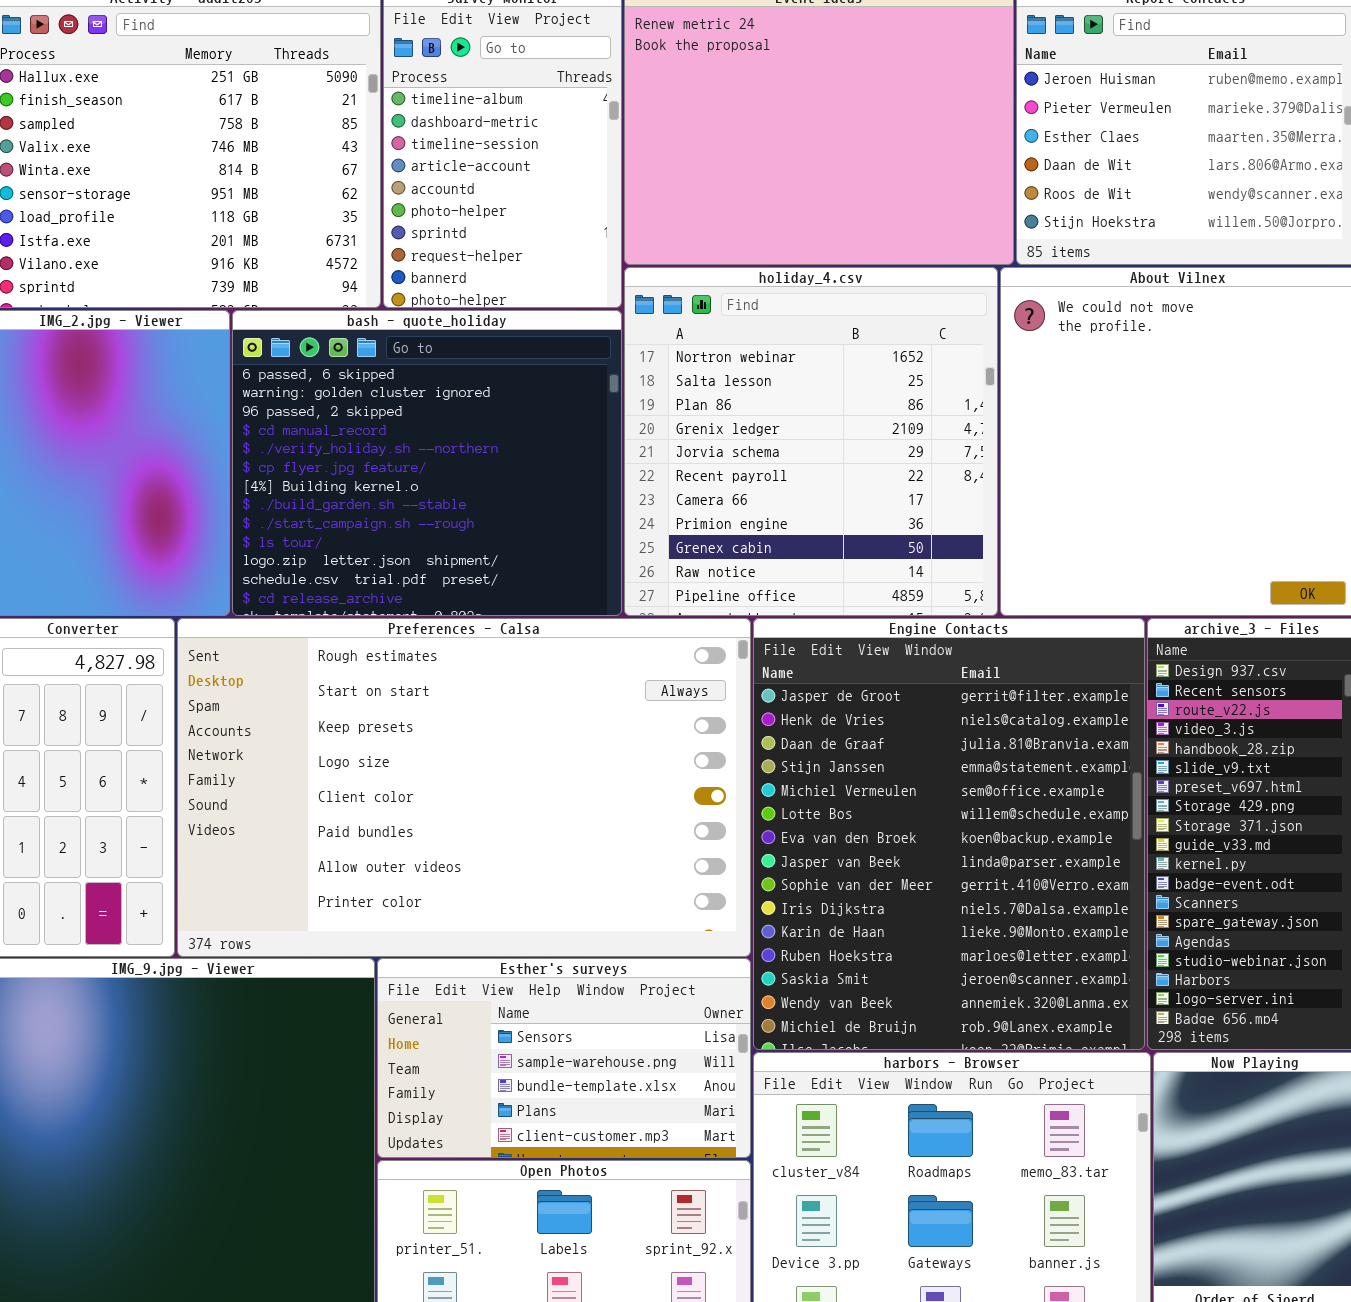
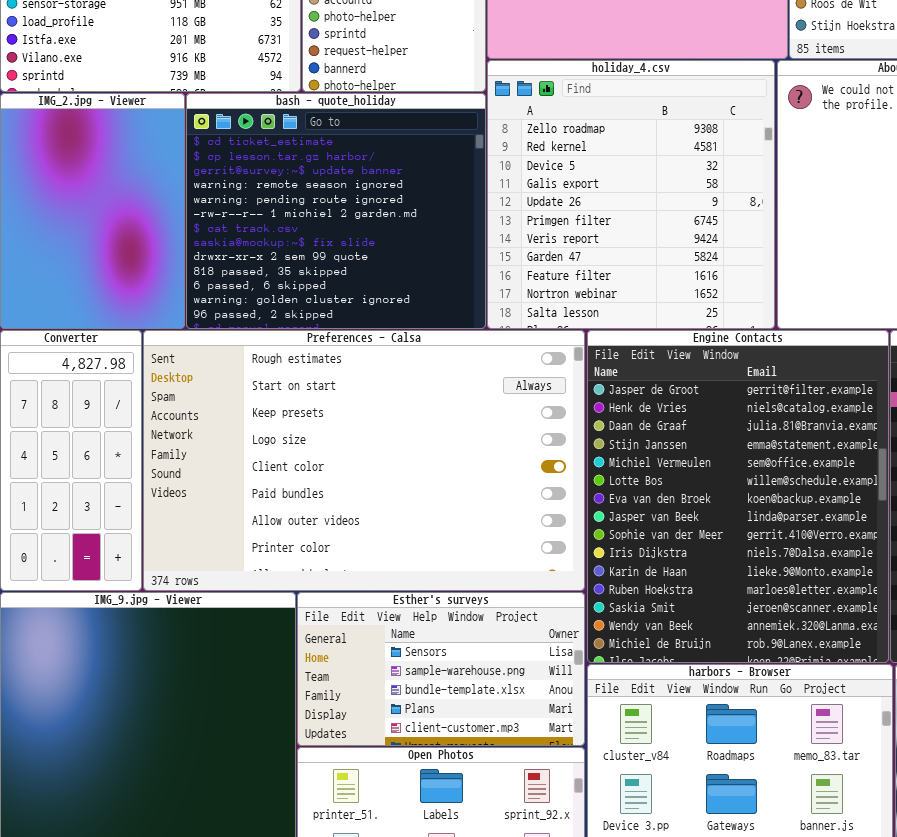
holiday_4.csv: [624,267,998,616] -> [487,60,775,329], scrolled up 9 rows
bash - quote_holiday: [232,310,622,616] -> [186,93,486,329], scrolled up 10 rows

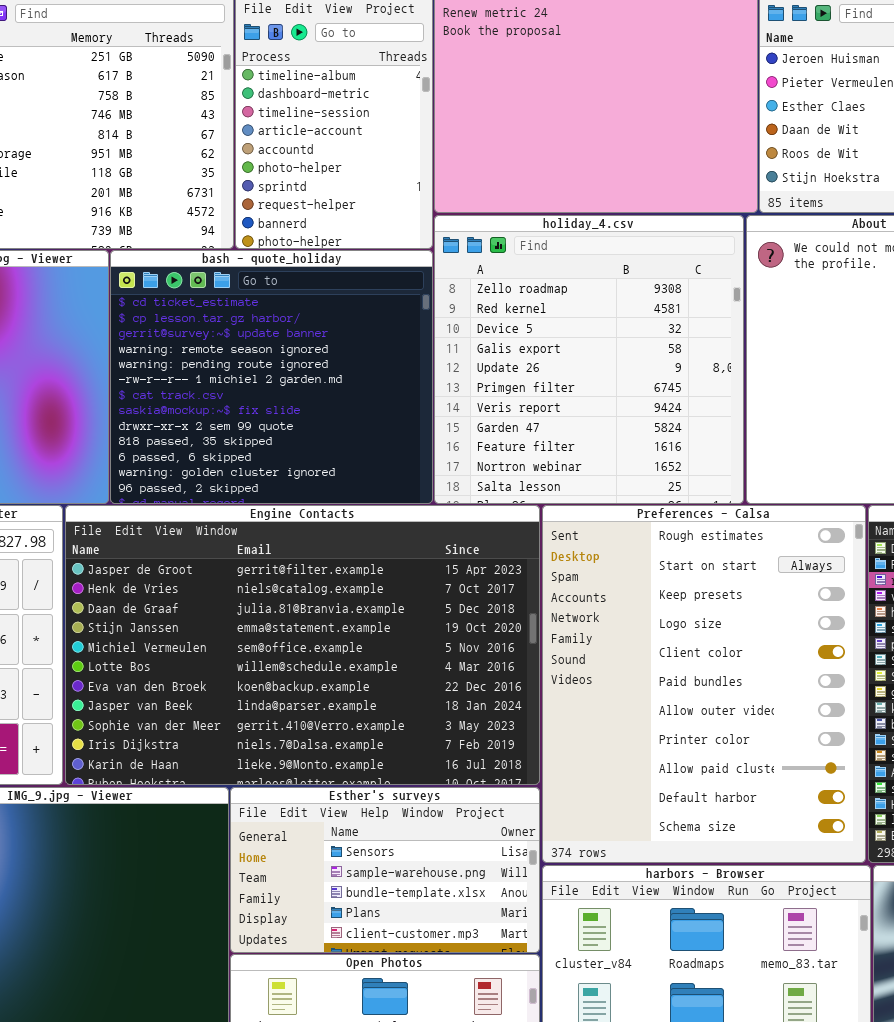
Preferences - Calsa: [143,330,585,591] -> [542,505,866,863], moved, resized
Engine Contacts: [587,330,889,663] -> [65,505,540,785], moved, resized

